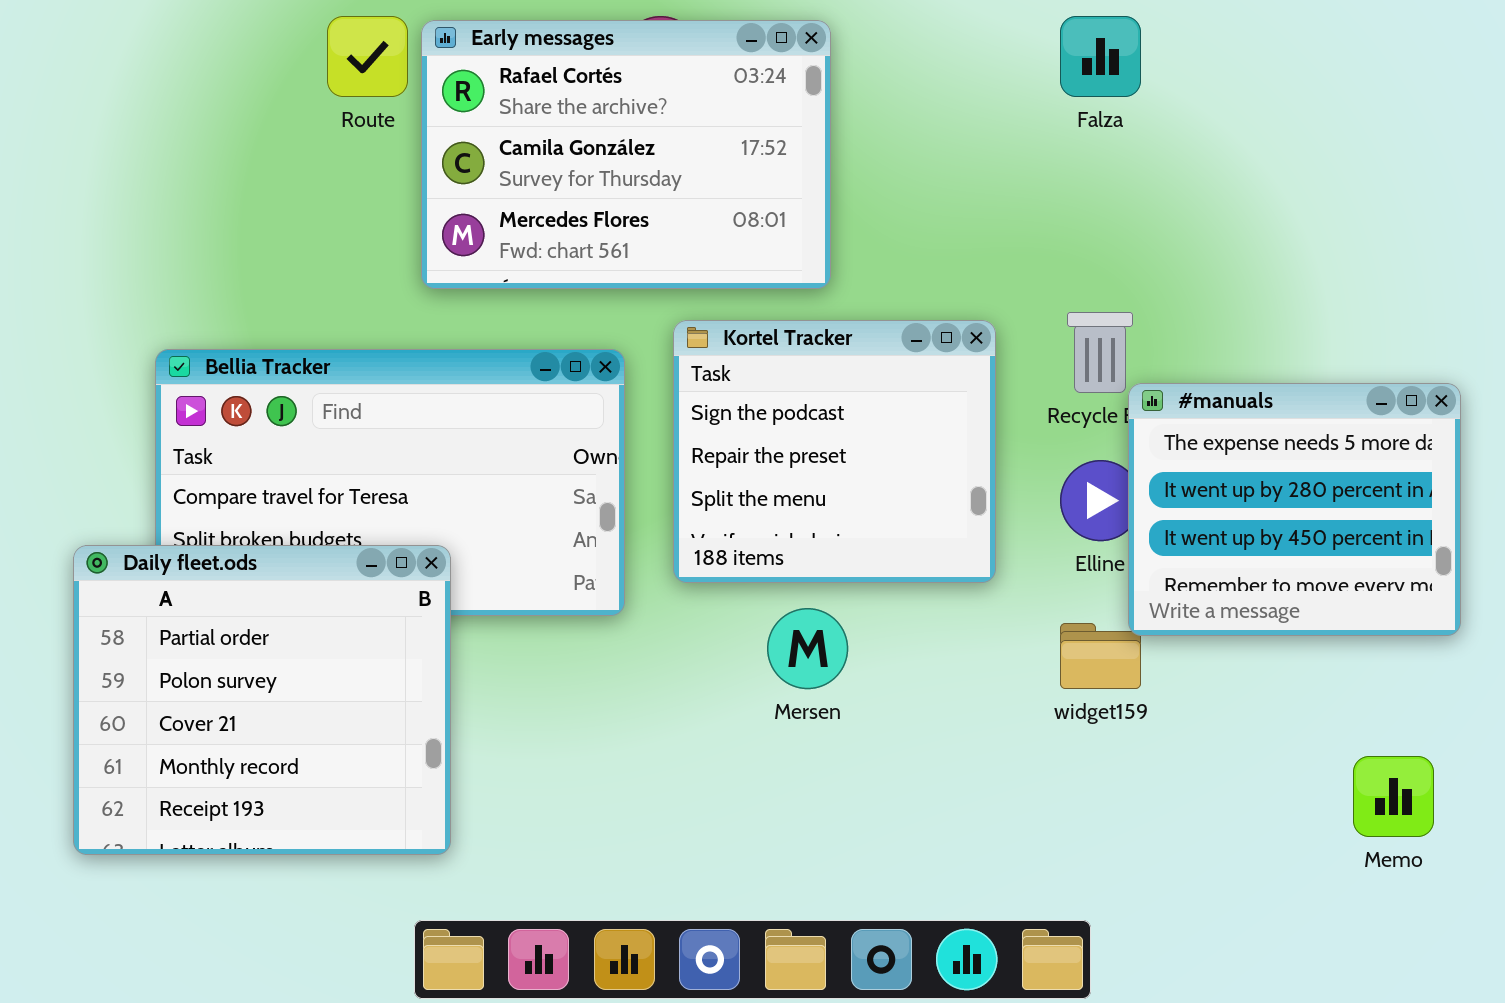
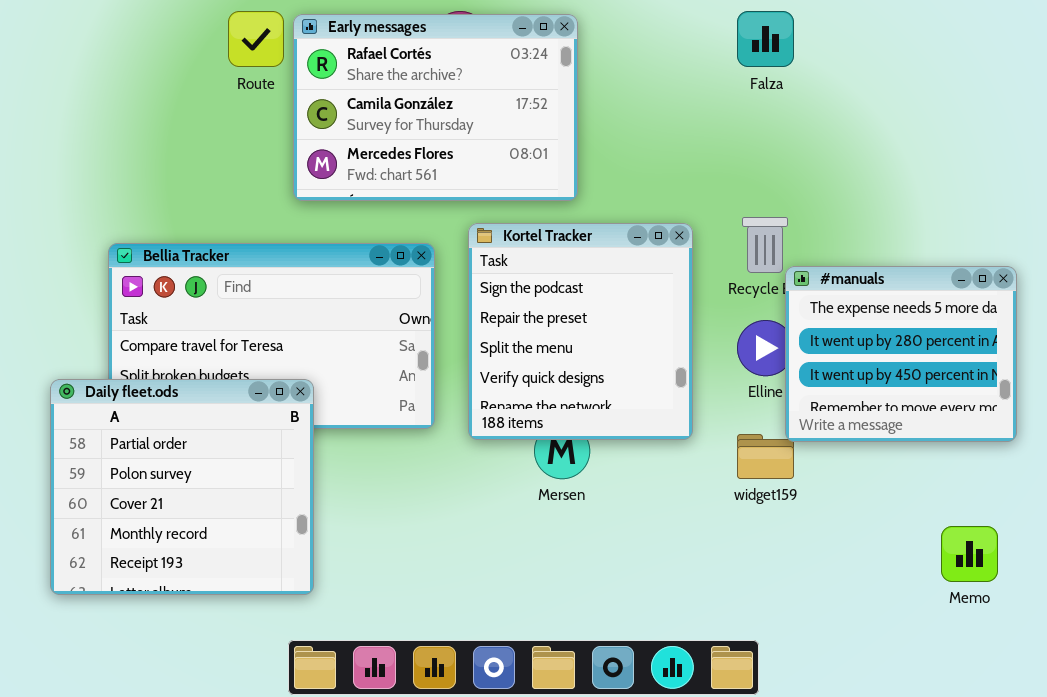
Kortel Tracker: [673,320,996,583] -> [468,223,693,440], resized

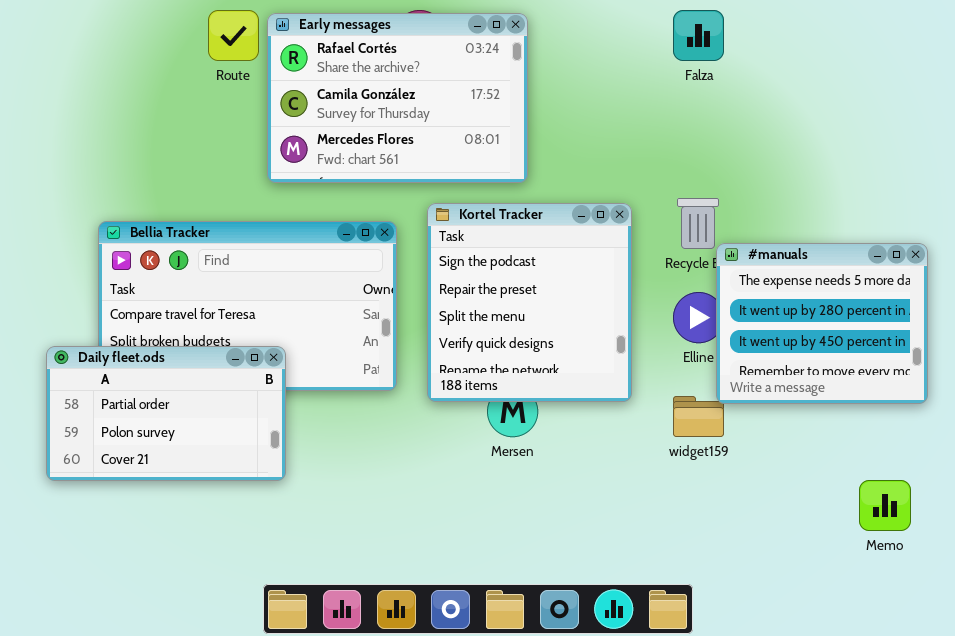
Daily fleet.ods: [50,379,314,595] -> [46,346,286,481], resized

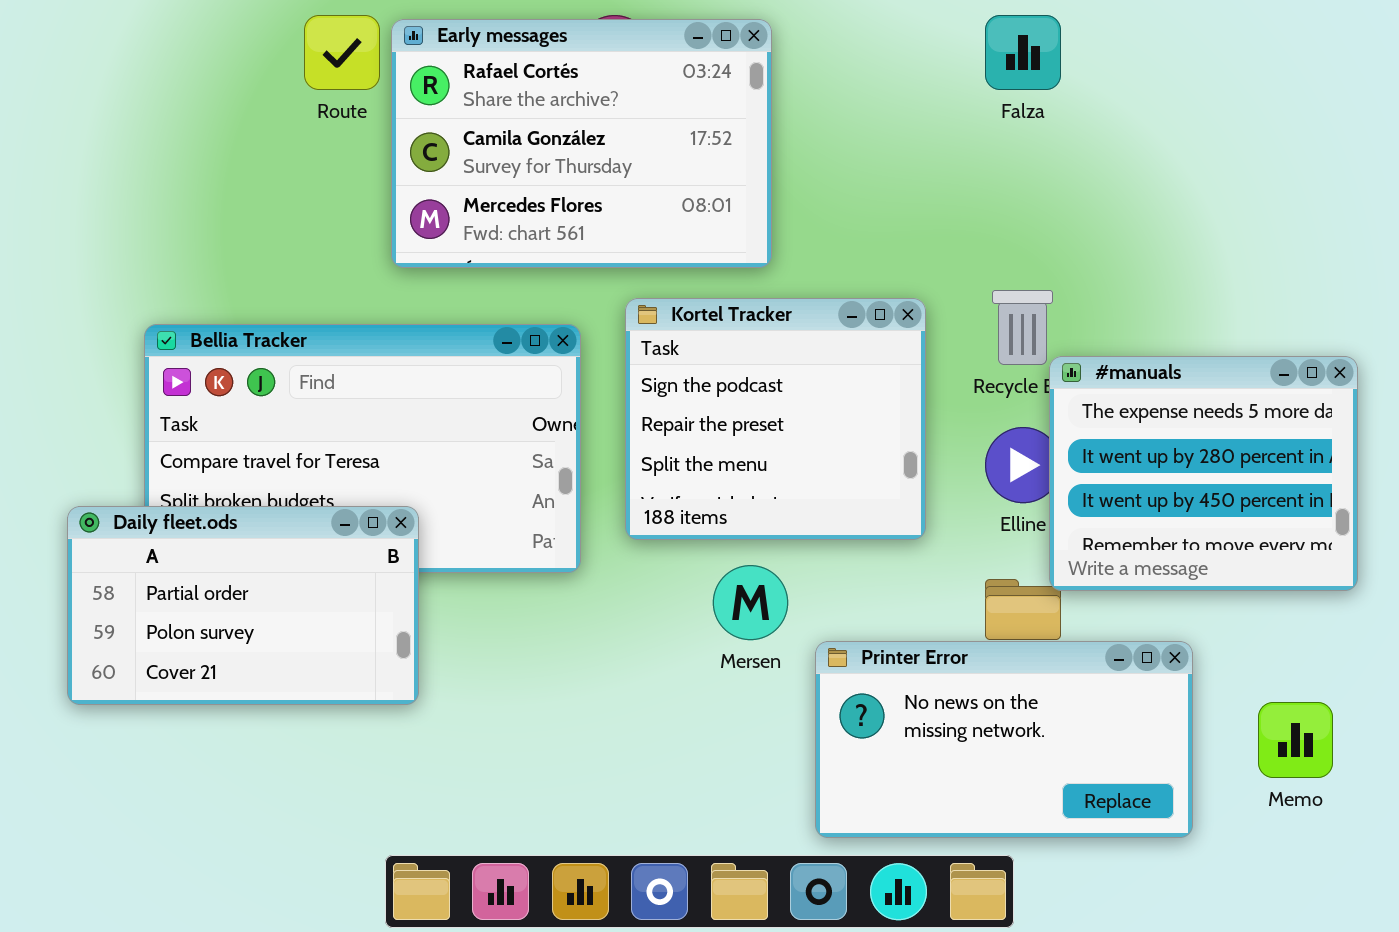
Kortel Tracker: [427,203,632,402] -> [625,298,926,540], resized
Printer Error: none -> [815,641,1193,838], opened

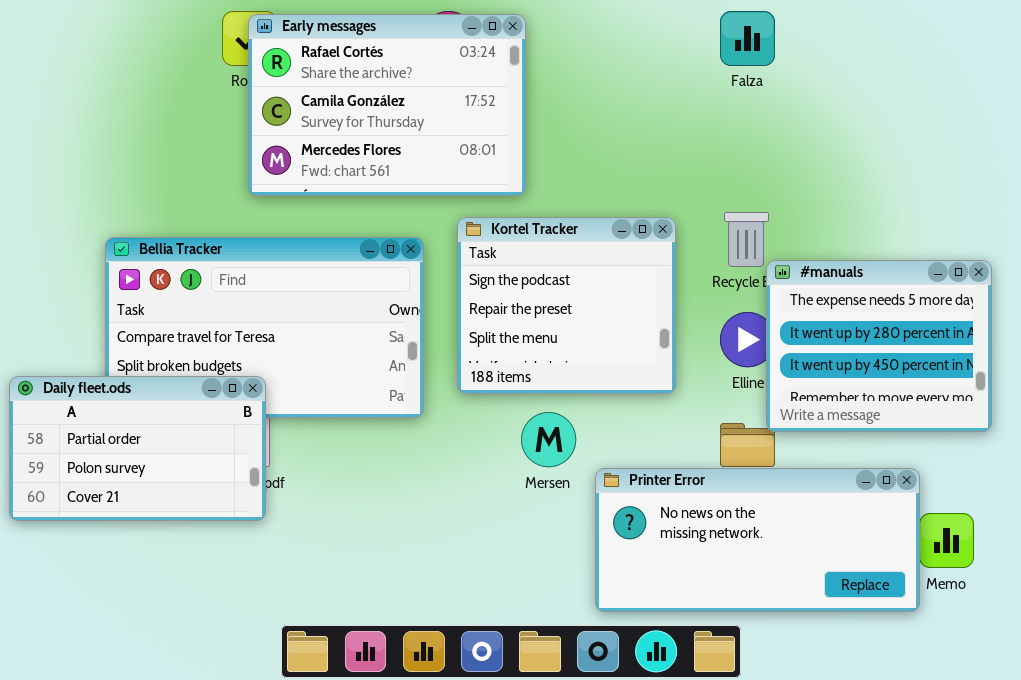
Early messages: [391,19,772,268] -> [248,14,526,196], moved
Daily fleet.ods: [67,506,419,705] -> [9,376,266,521], moved
Printer Error: [815,641,1193,838] -> [595,468,920,612], resized

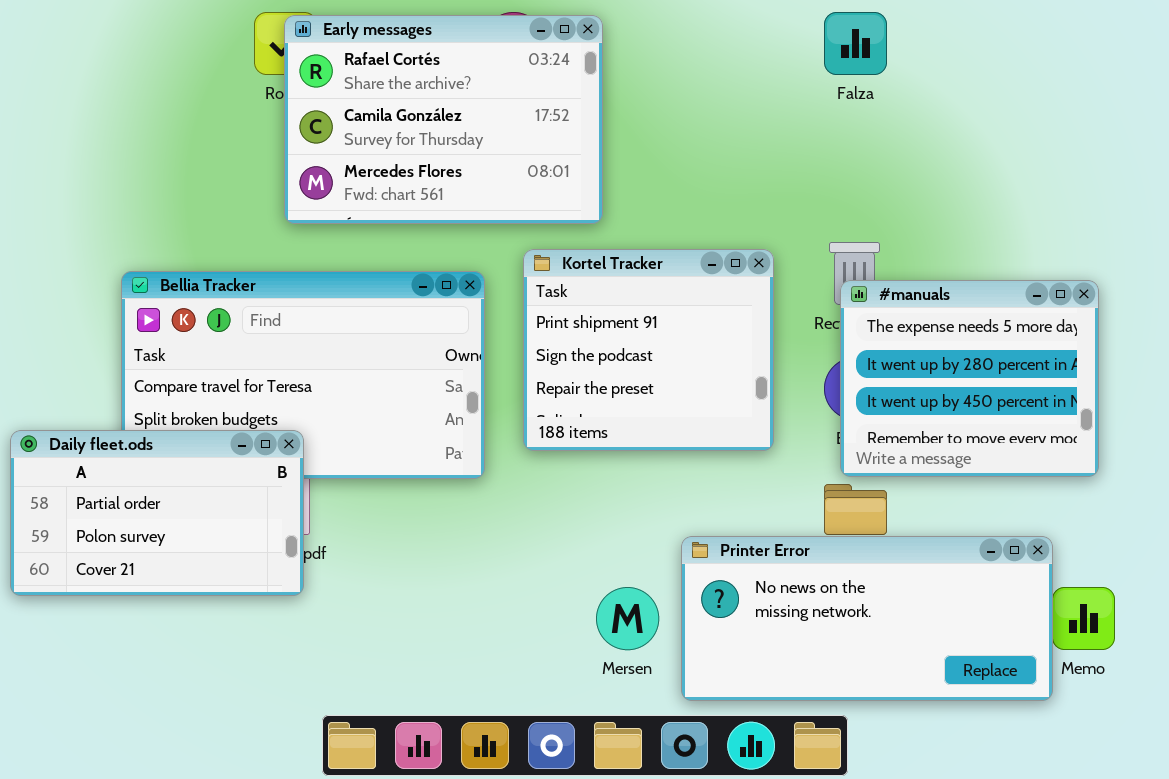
Kortel Tracker: [457,217,676,394] -> [523,249,774,451], scrolled up 1 row
#manuals: [766,260,992,432] -> [840,280,1099,477], moved
Mersen: [521,412,576,467] -> [596,587,659,650], moved

